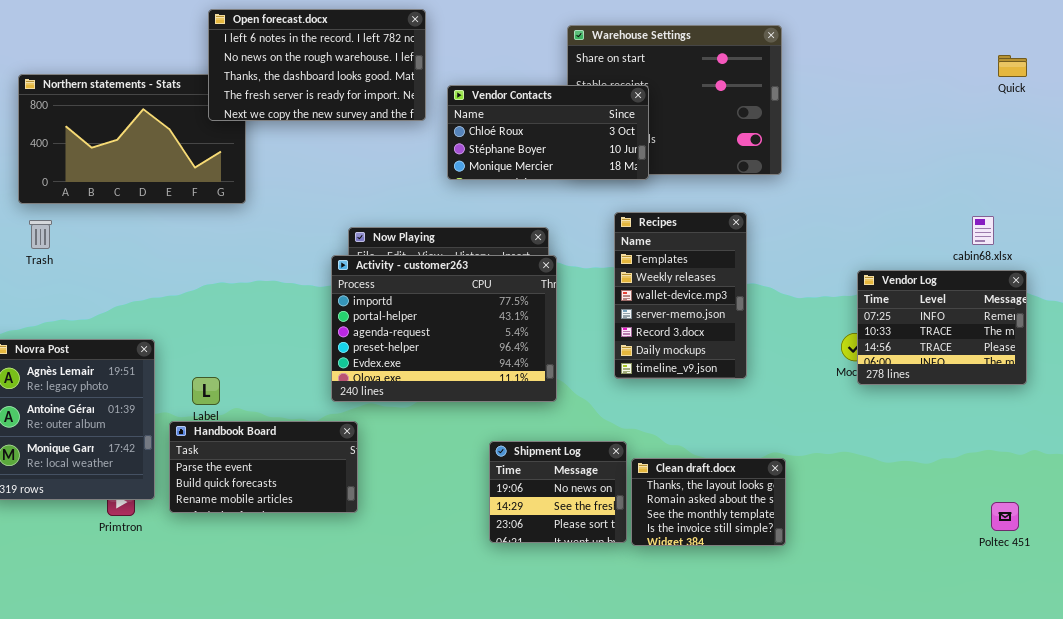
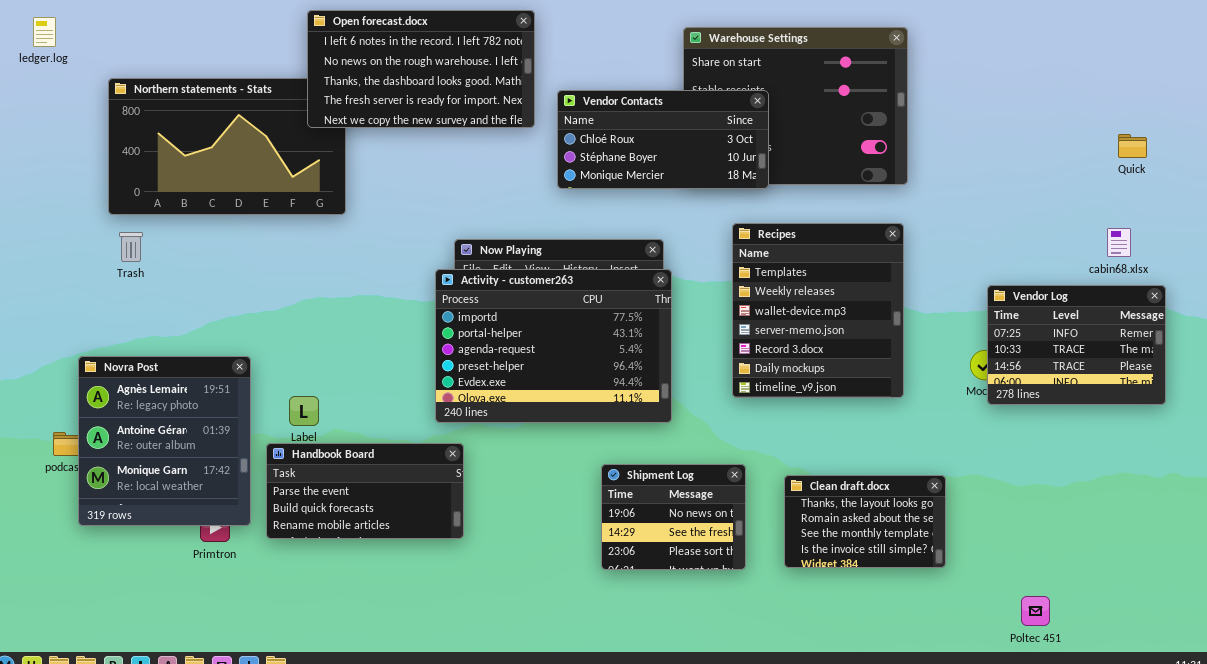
Quick: [998,55,1027,77] -> [1118,134,1147,158], moved
Recipes: [614,212,747,379] -> [732,223,904,398], resized
Clean draft.docx: [631,458,786,546] -> [784,475,946,568], moved
Poltec 451: [991,502,1019,531] -> [1021,596,1050,626], moved

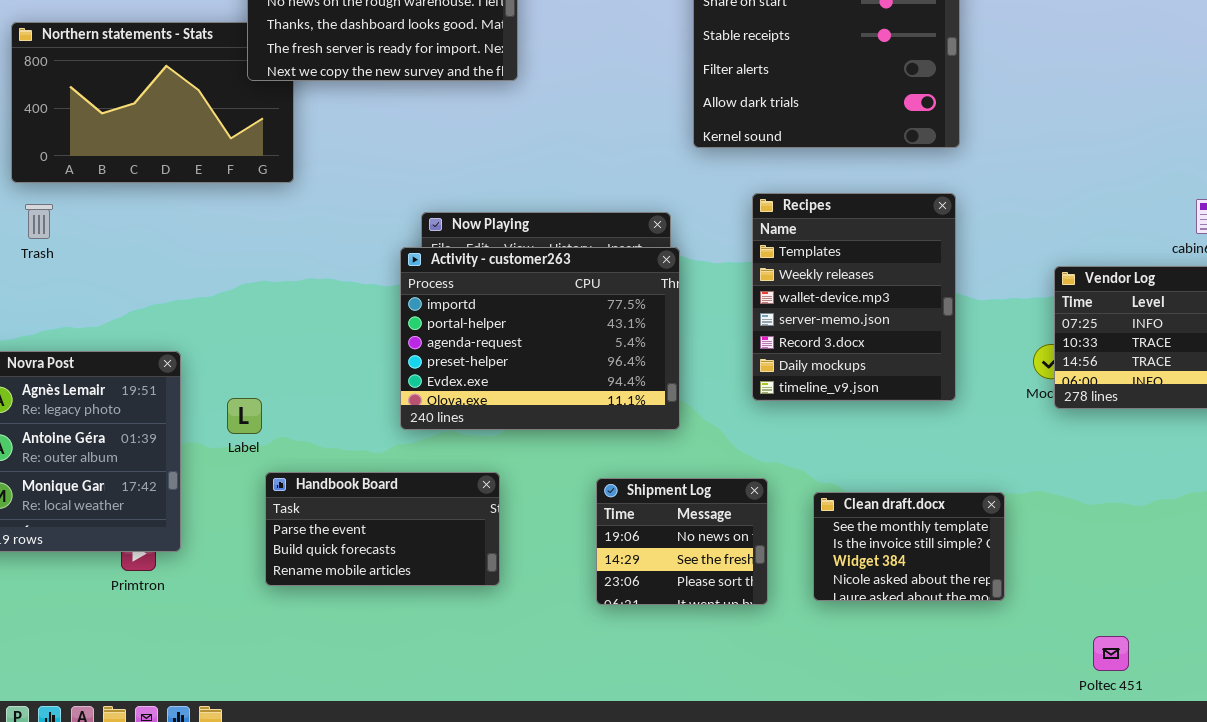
Vendor Contacts: [557,90,769,189] -> none, closed
Handbook Board: [266,443,464,539] -> [265,472,500,586], moved
Clean draft.docx: [784,475,946,568] -> [813,492,1005,601], scrolled down 2 rows

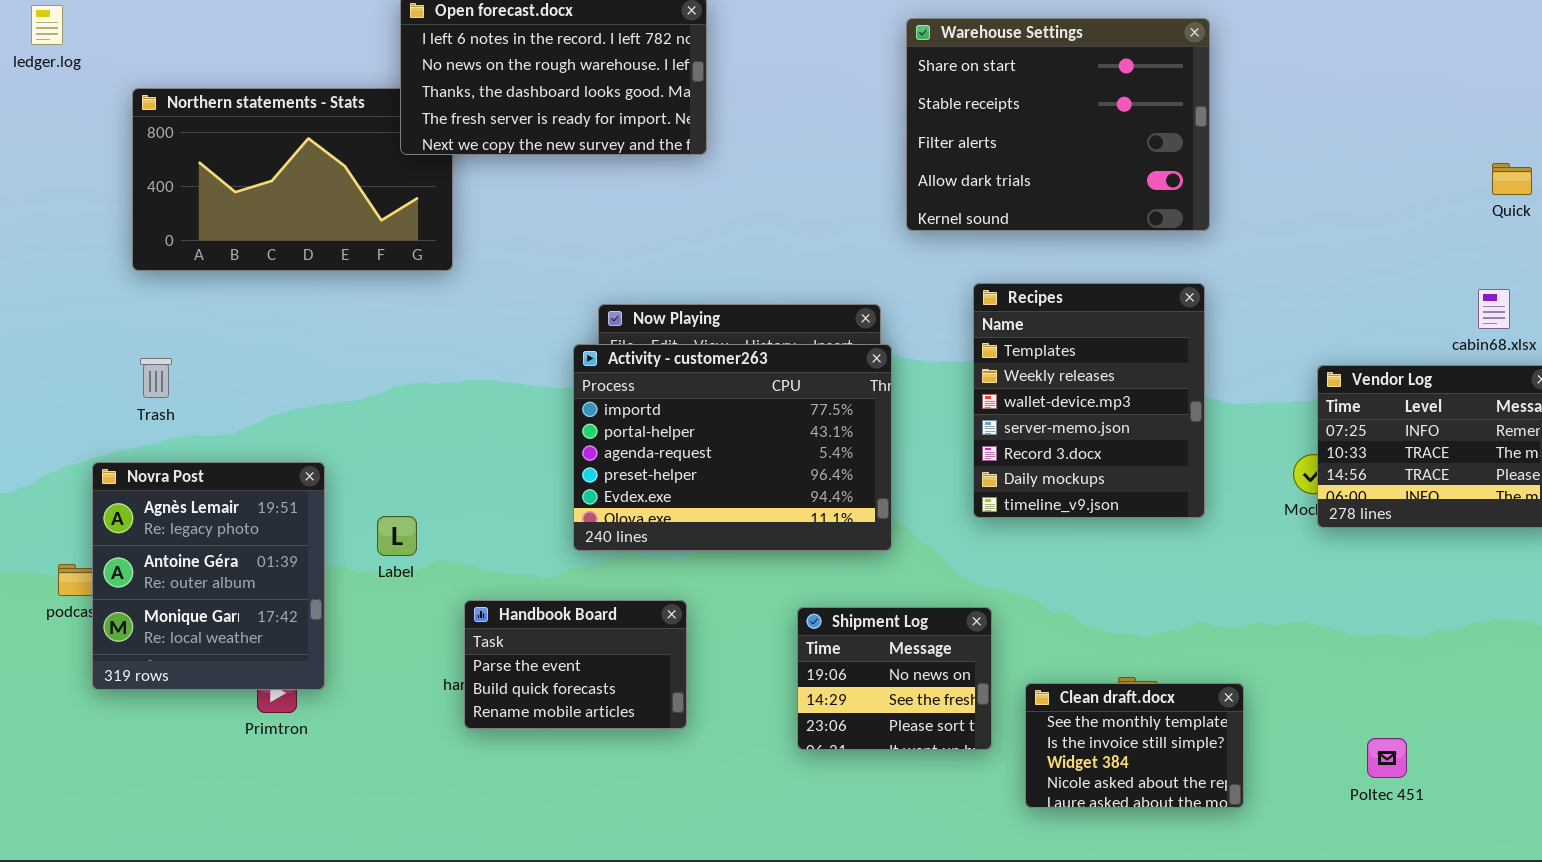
Trash: [25,204,53,239] -> [140,358,172,398], moved
Handbook Board: [265,472,500,586] -> [464,600,687,729], resized
Clean draft.docx: [813,492,1005,601] -> [1025,683,1244,808], moved
Poltec 451: [1093,636,1129,671] -> [1367,738,1407,778], moved

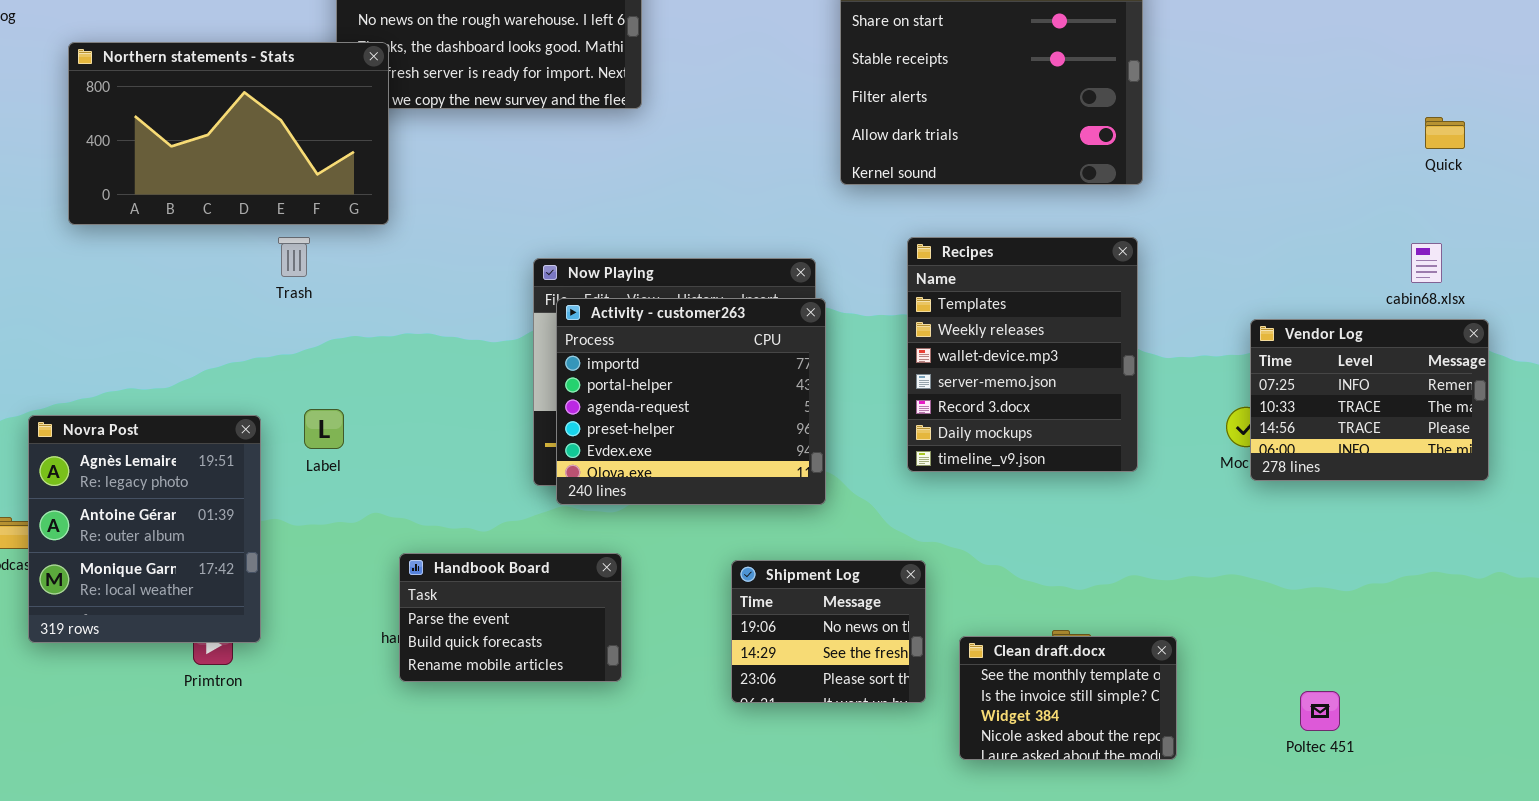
Northern statements - Stats: [132,88,453,271] -> [68,42,389,225], raised
Activity - customer263: [573,344,892,551] -> [556,298,826,505], resized
Trash: [140,358,172,398] -> [278,237,310,277], moved
Label: [377,516,417,556] -> [304,409,344,449], moved

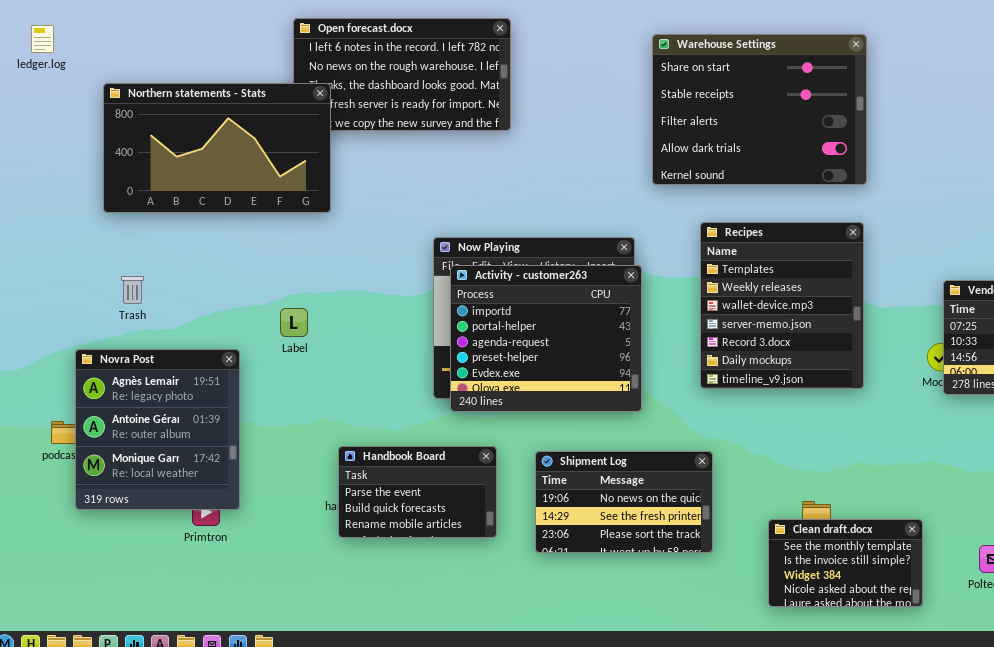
Trash: [278,237,310,277] -> [121,276,144,304], moved
Label: [304,409,344,449] -> [280,308,308,337], moved
Shipment Log: [731,560,926,703] -> [535,451,713,553], resized
Clean draft.docx: [959,636,1177,760] -> [768,519,923,607], moved

